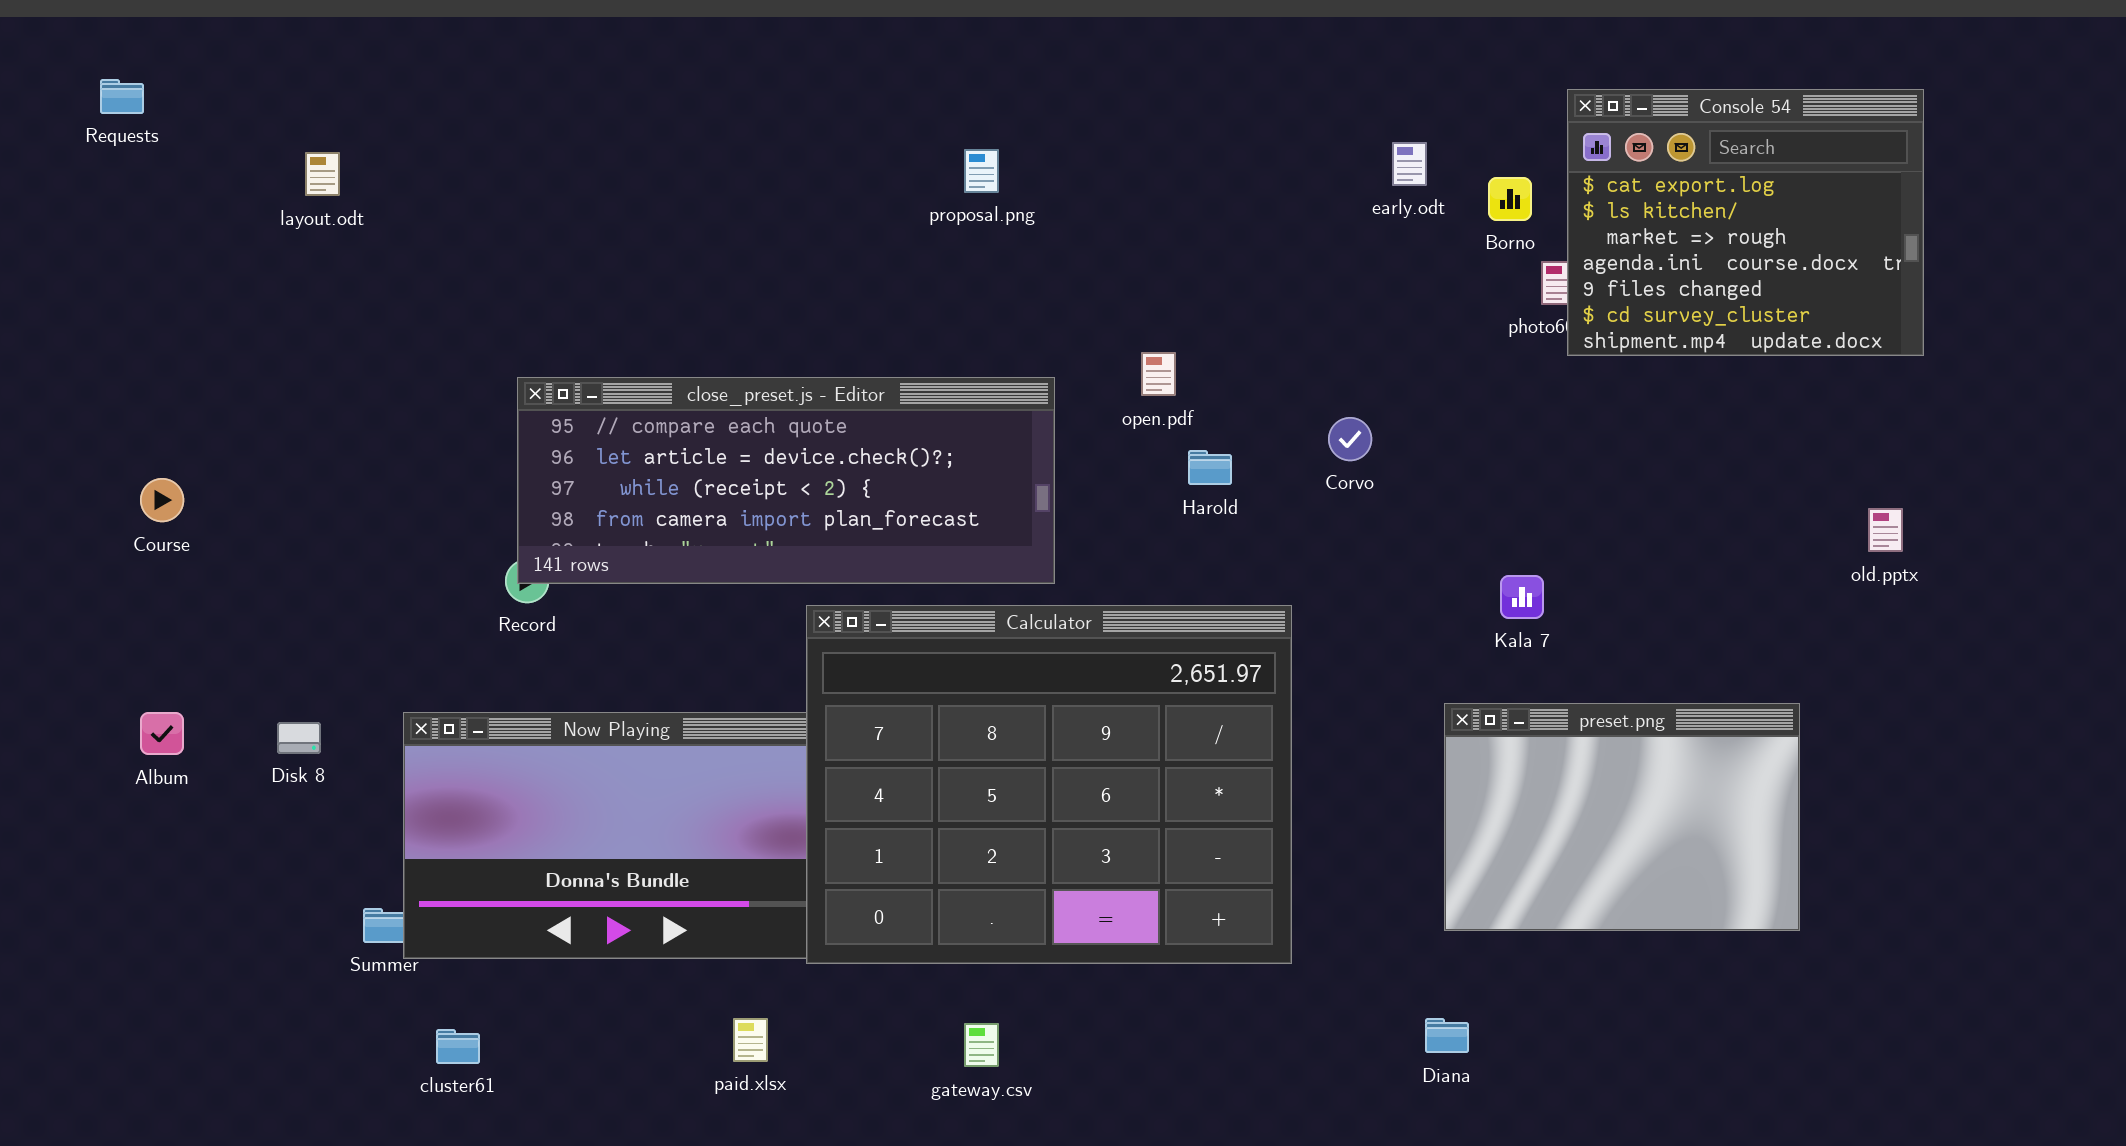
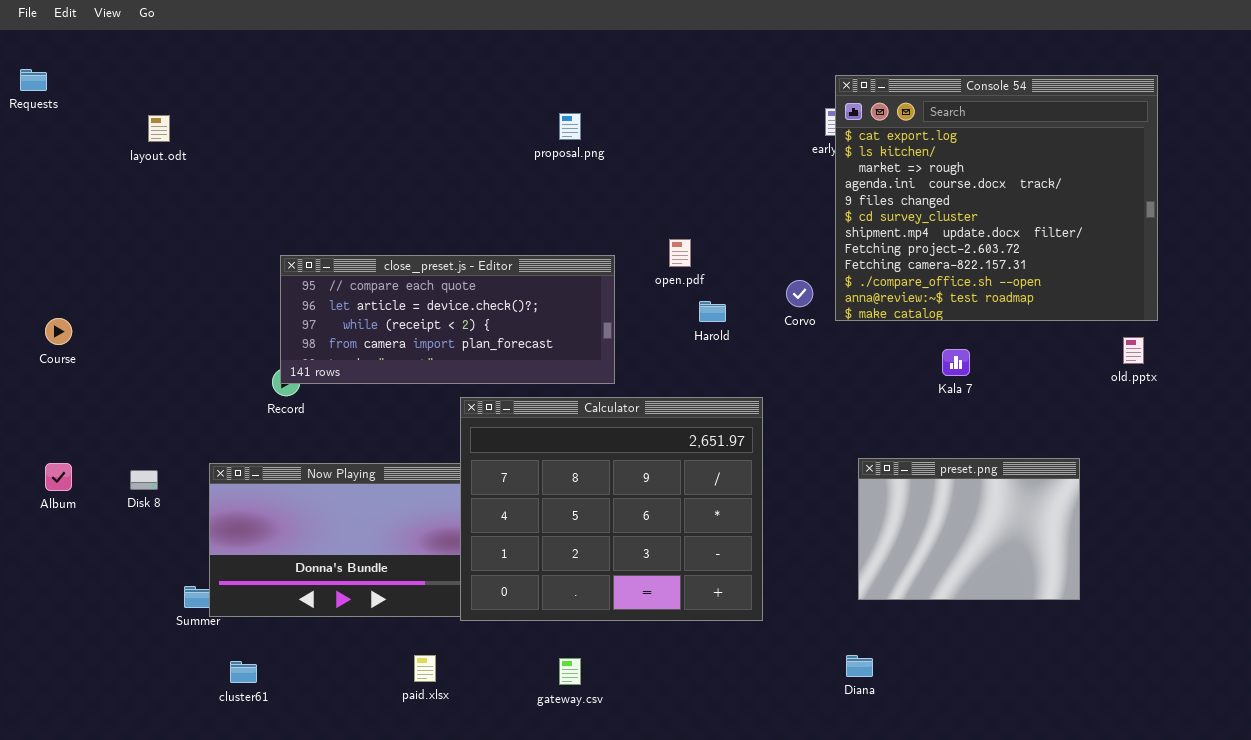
Console 54: [1567,89,1924,356] -> [835,75,1158,321], resized
Kala 7: [1500,575,1544,619] -> [942,349,970,376], moved

